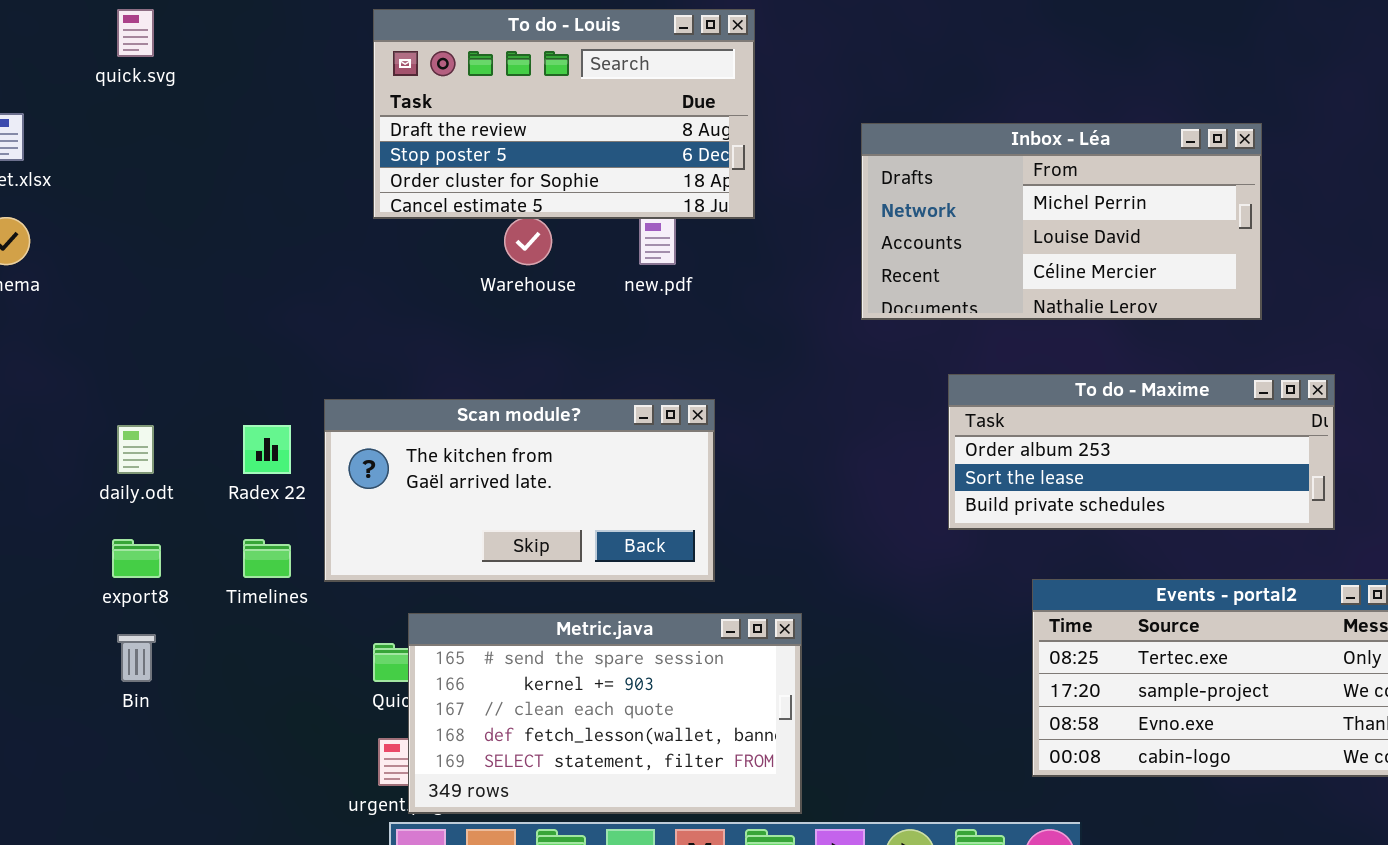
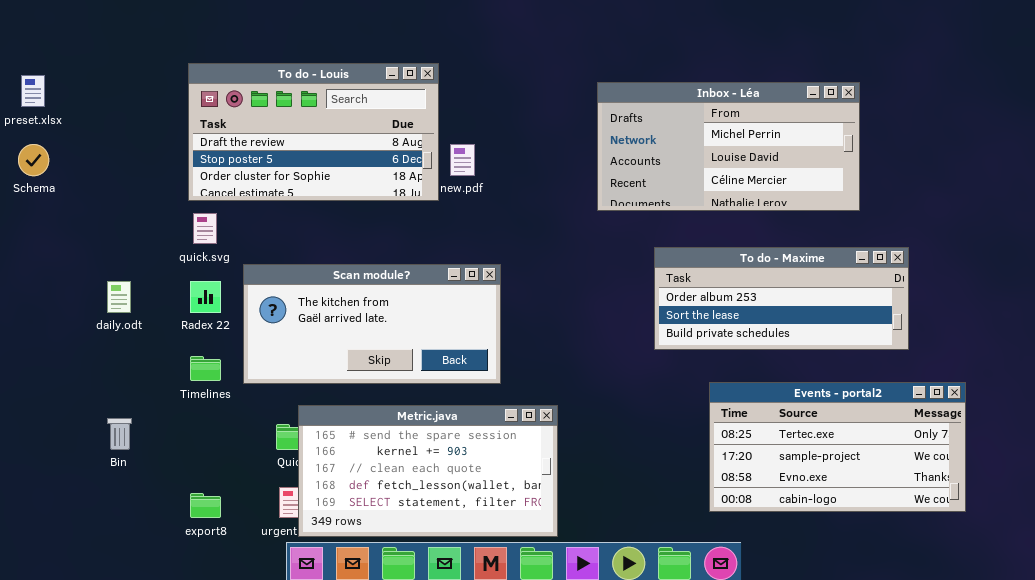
quick.svg: [117,9,154,57] -> [193,213,217,244], moved
To do - Louis: [373,9,755,219] -> [188,63,439,201], moved
export8: [112,539,161,578] -> [190,493,221,518], moved

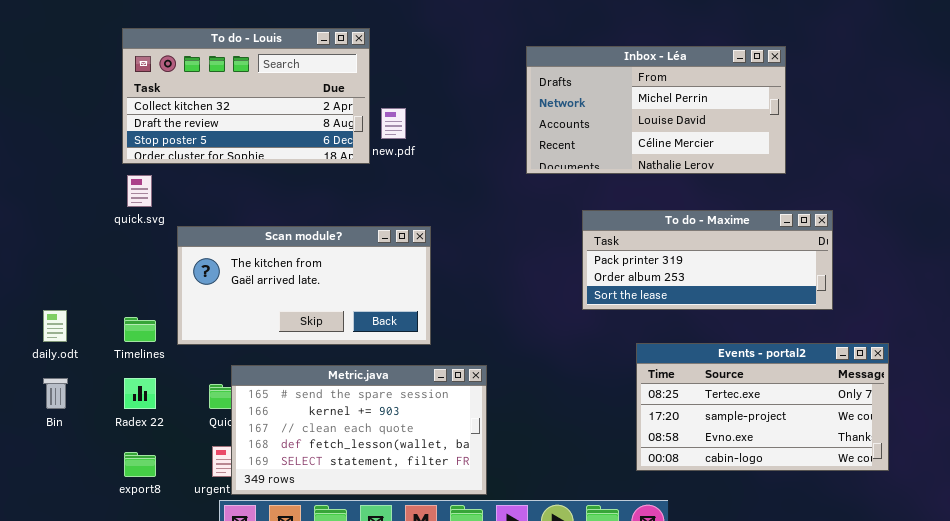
To do - Louis: [188,63,439,201] -> [122,28,370,164], scrolled up 1 row
To do - Maxime: [654,247,909,350] -> [582,210,833,310], scrolled up 1 row
daily.odt: [107,281,131,313] -> [43,310,67,342], moved
Radex 22: [190,281,221,313] -> [124,378,156,409], moved

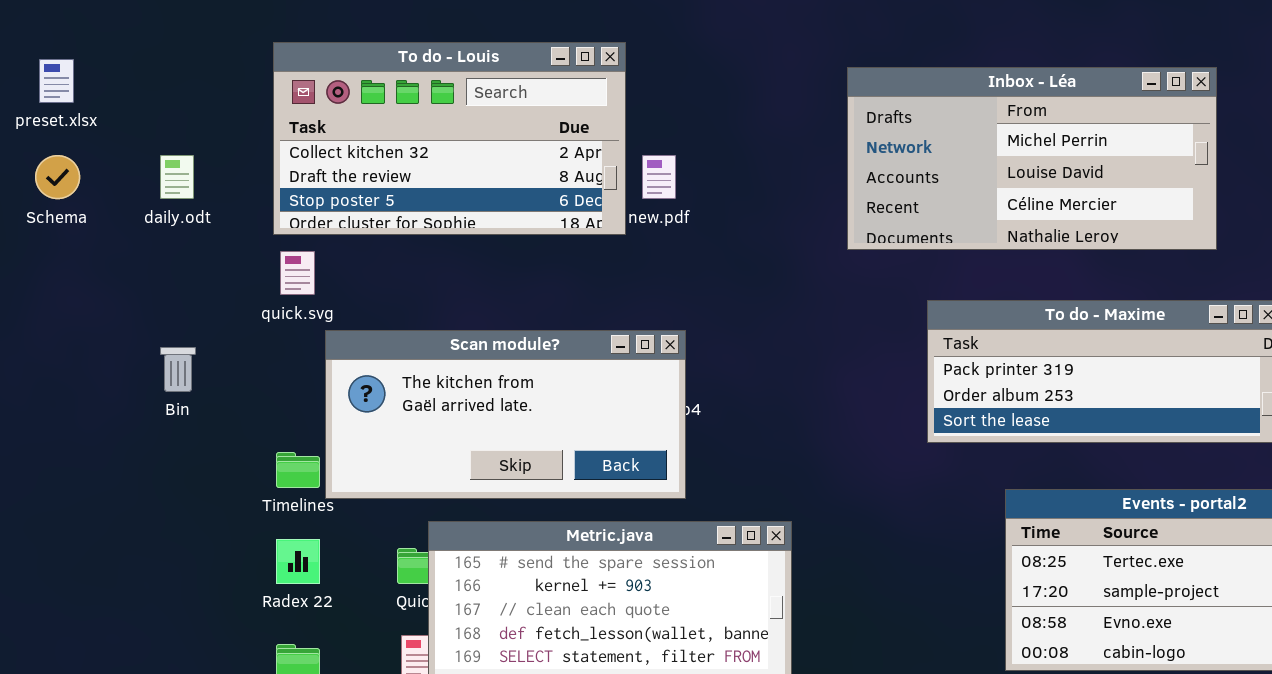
Scan module?: [177,226,431,345] -> [325,330,686,499], moved
daily.odt: [43,310,67,342] -> [160,155,194,199], moved
Bin: [43,378,68,409] -> [160,347,196,392], moved

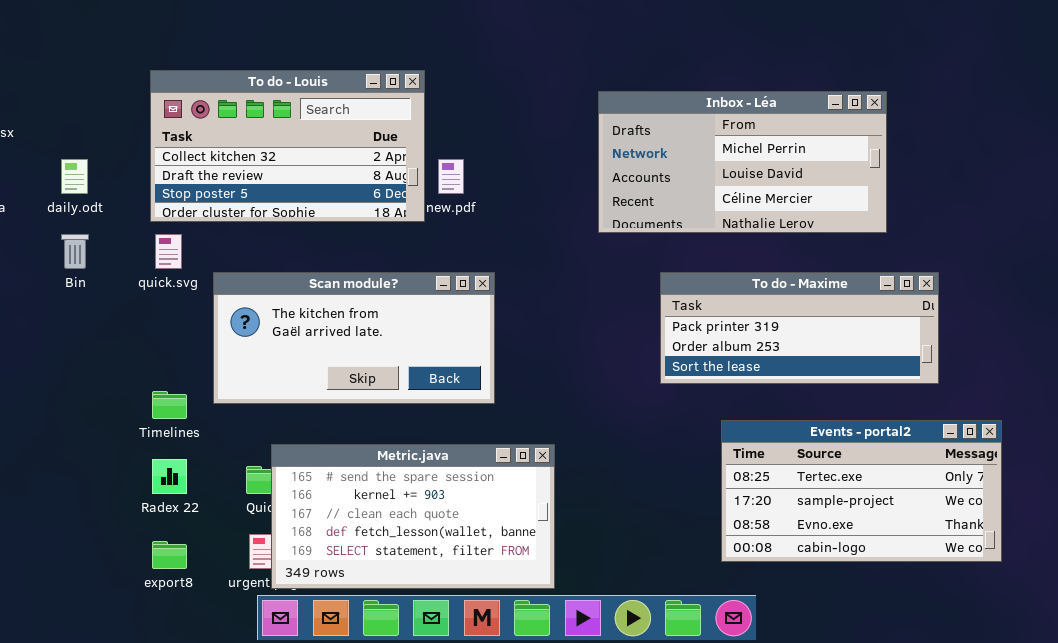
Scan module?: [325,330,686,499] -> [213,272,495,404], moved
Bin: [160,347,196,392] -> [61,234,89,269], moved

